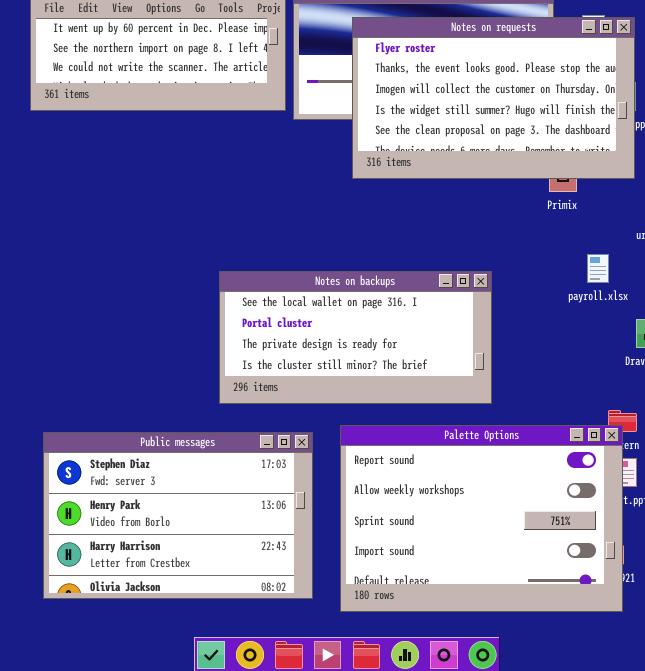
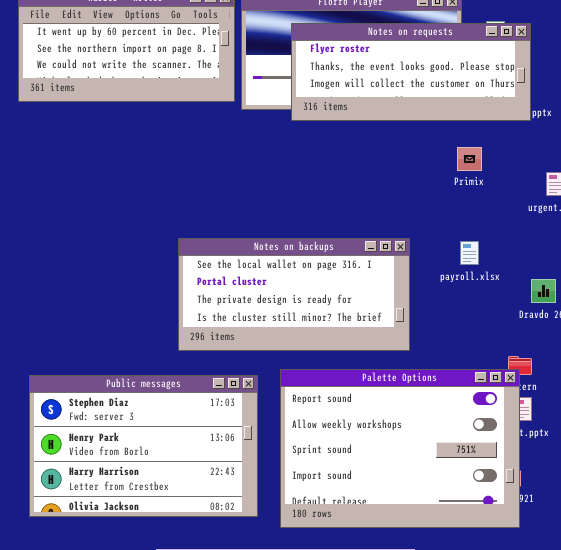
Notes on requests: [352,17,635,179] -> [291,23,531,121], resized
payroll.xlsx: [587,254,609,283] -> [460,241,479,265], moved

